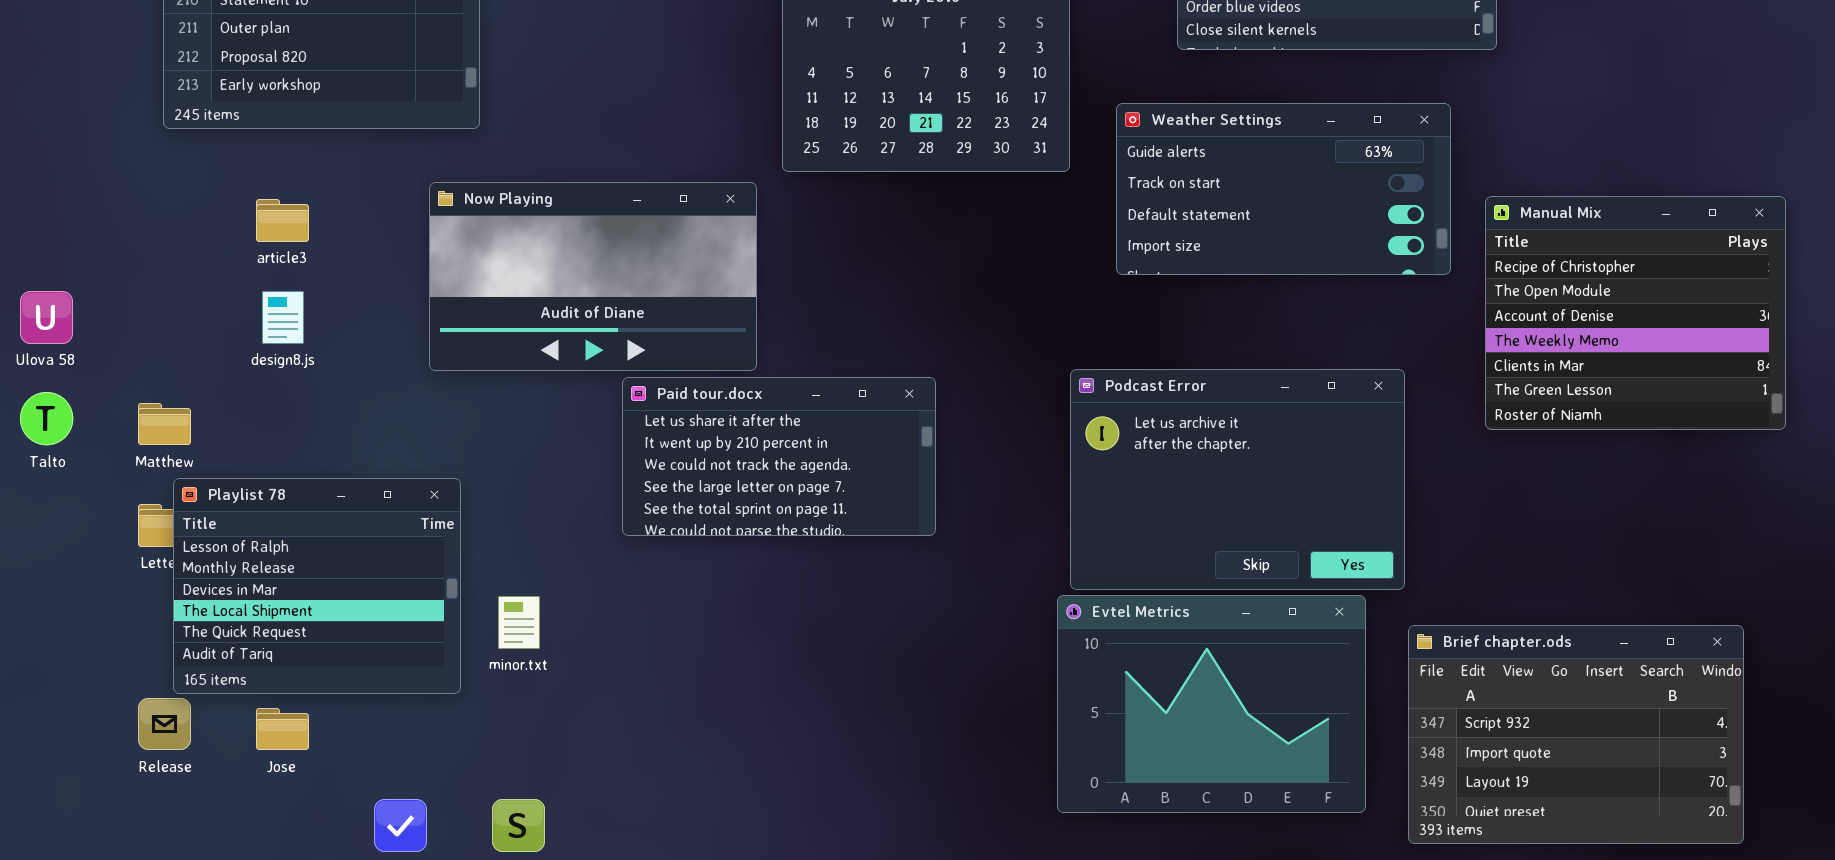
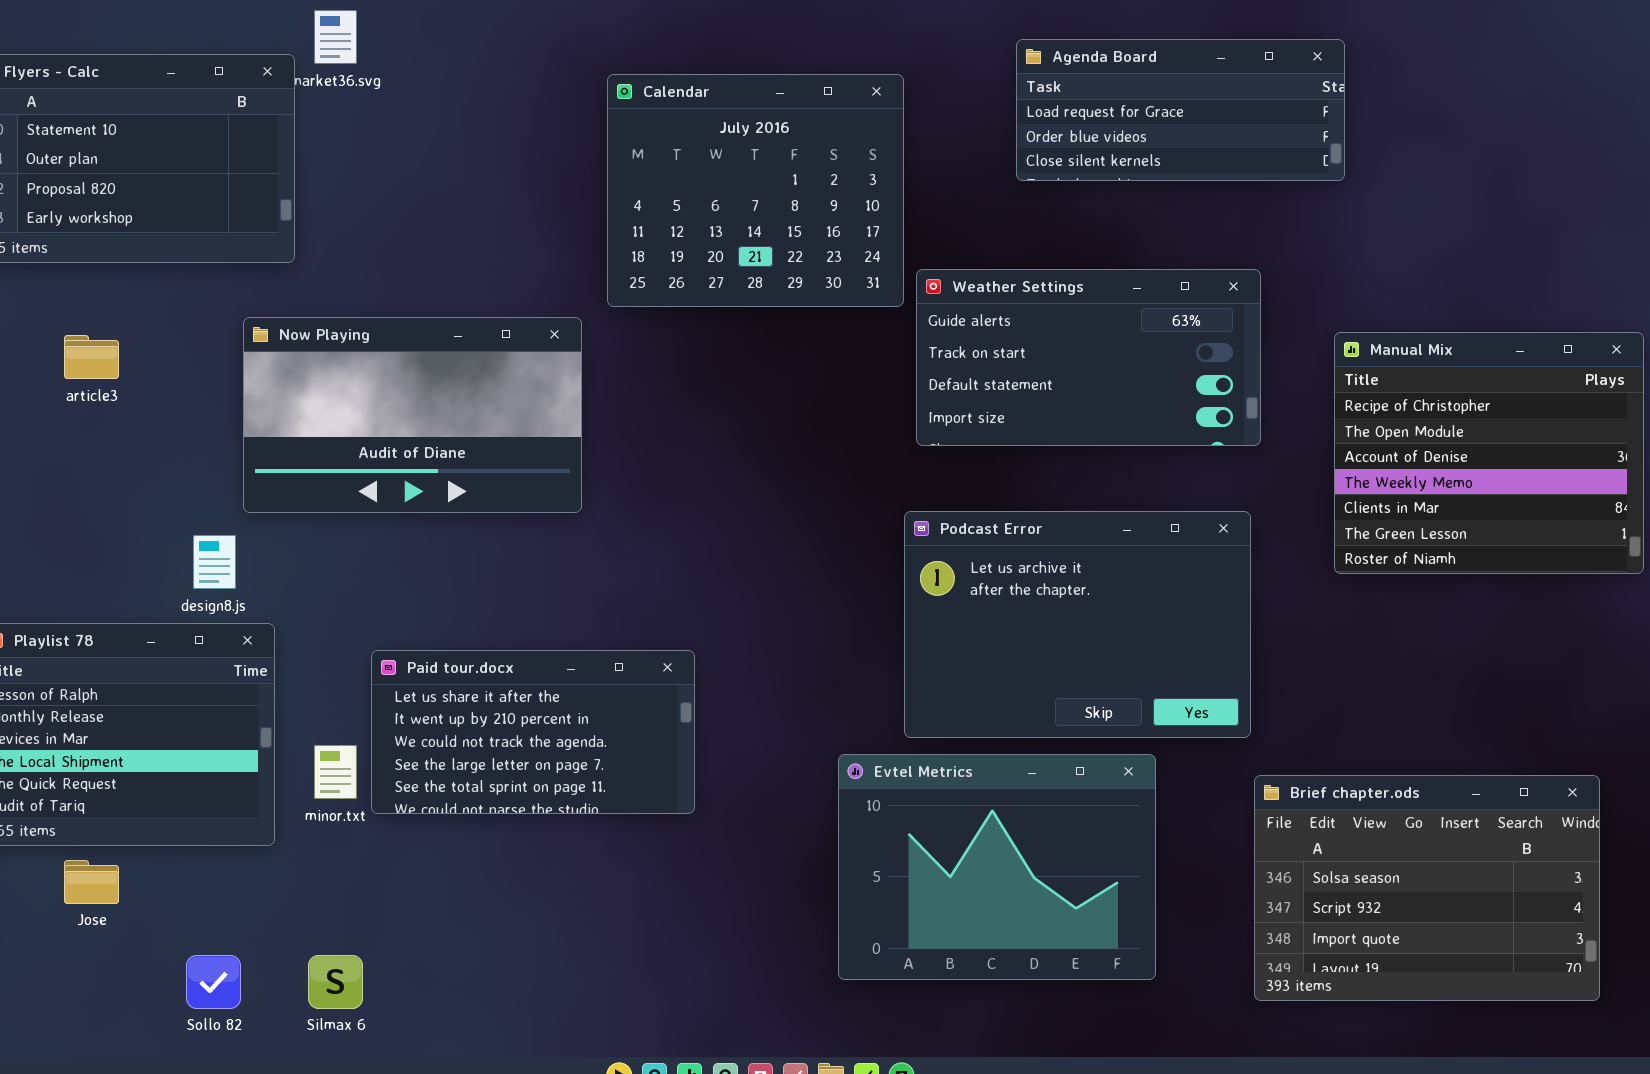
Weather Settings: [1116,103,1451,275] -> [916,269,1261,446], moved
design8.js: [262,291,304,344] -> [193,535,236,589], moved
Paid tour.docx: [622,377,936,536] -> [371,650,695,814], moved
Evtel Metrics: [1057,595,1366,813] -> [838,754,1156,980], moved
Brief chapter.ods: [1408,625,1744,844] -> [1254,775,1600,1001], scrolled up 1 row

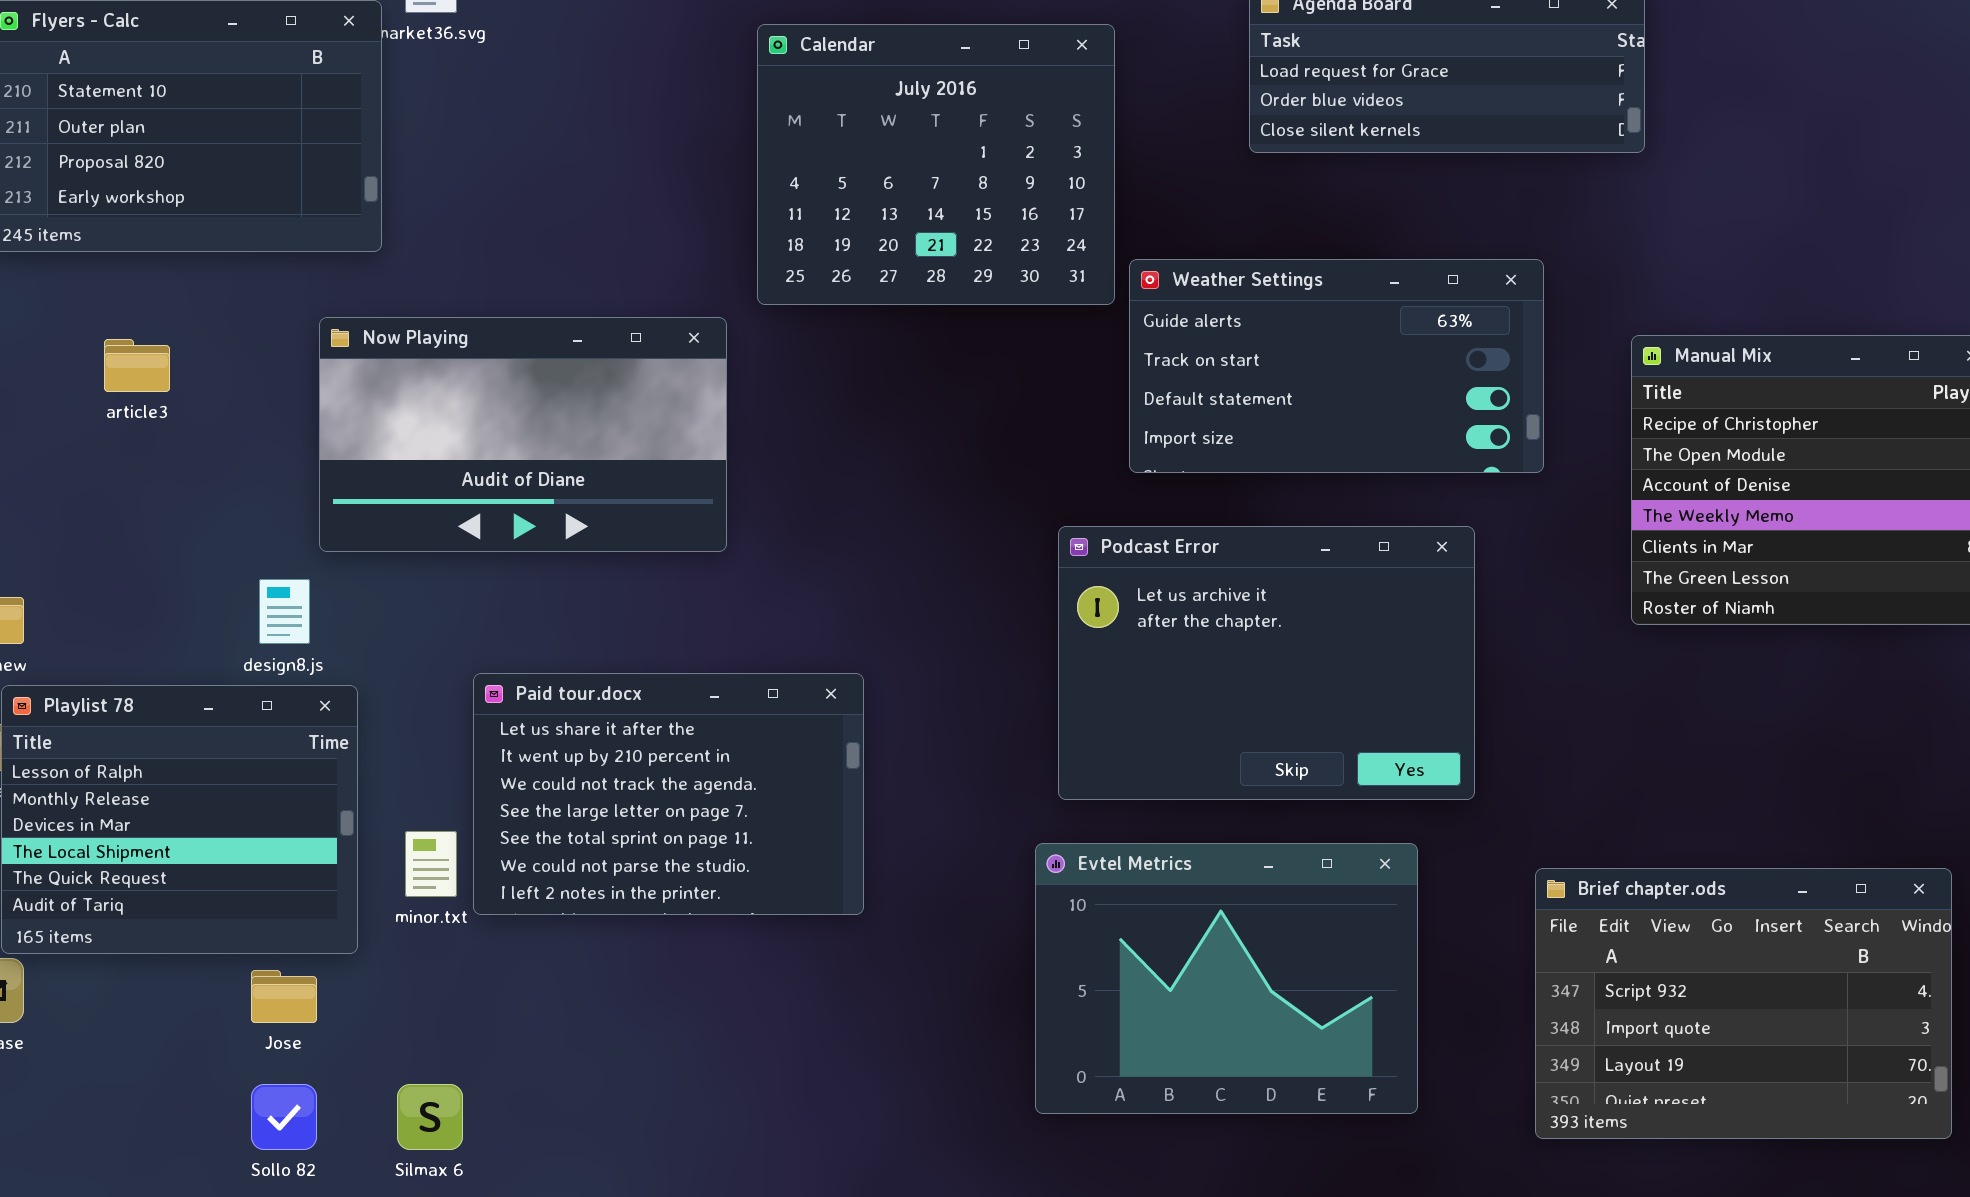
Podcast Error: [904,511,1251,738] -> [1058,526,1475,800], moved
Paid tour.docx: [371,650,695,814] -> [473,673,864,915], resized
Brief chapter.ods: [1254,775,1600,1001] -> [1535,868,1952,1139], scrolled down 1 row
Jose: [64,860,119,904] -> [251,970,317,1023], moved

